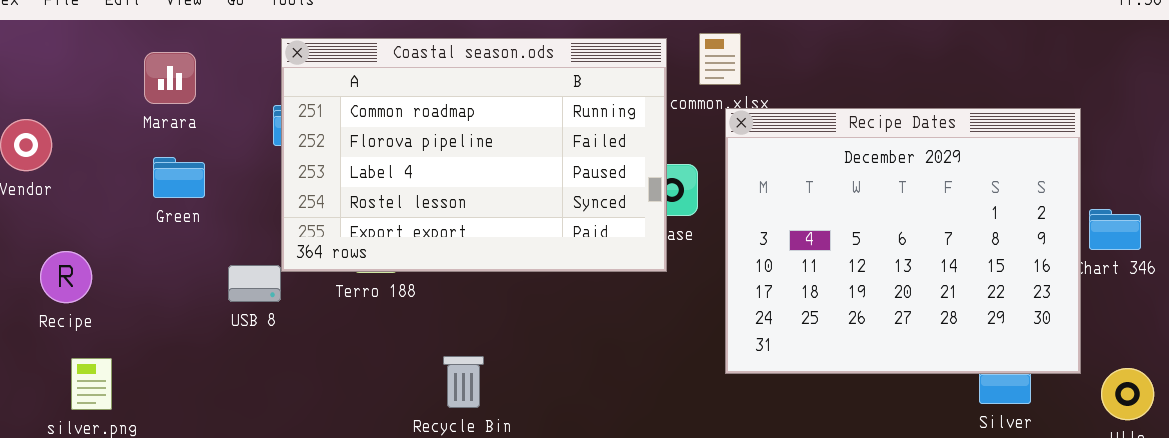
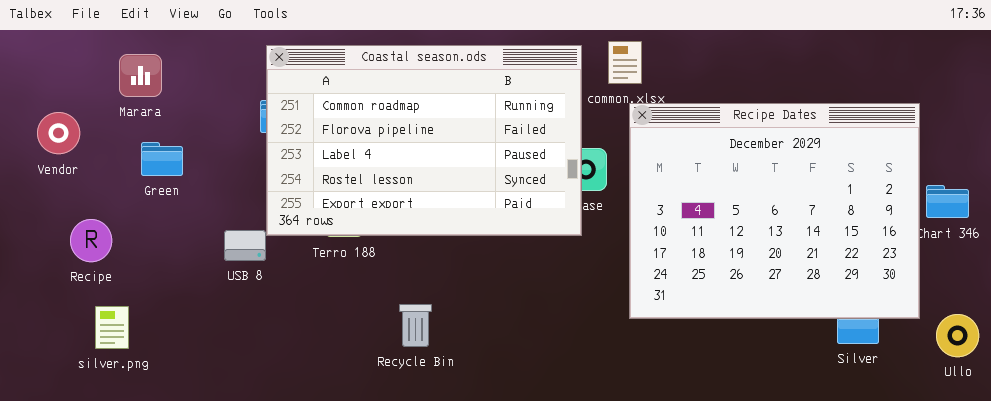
Marara: [144,52,196,104] -> [119,54,162,97], moved
Green: [153,157,205,198] -> [141,142,183,176], moved

